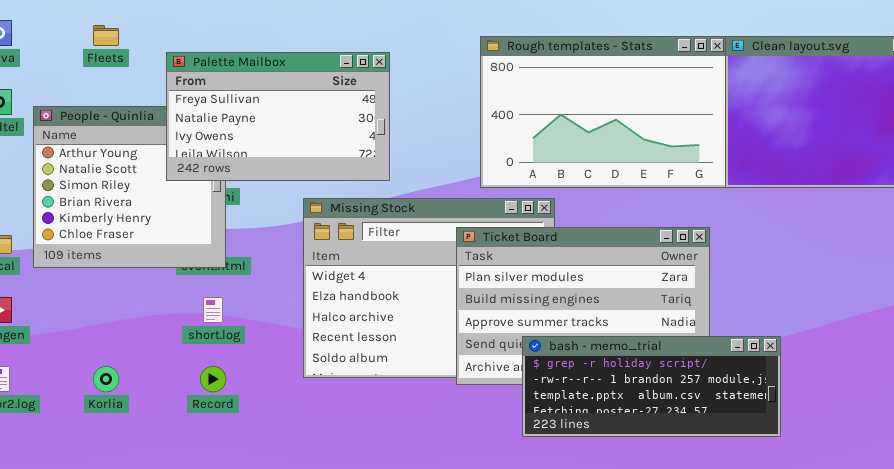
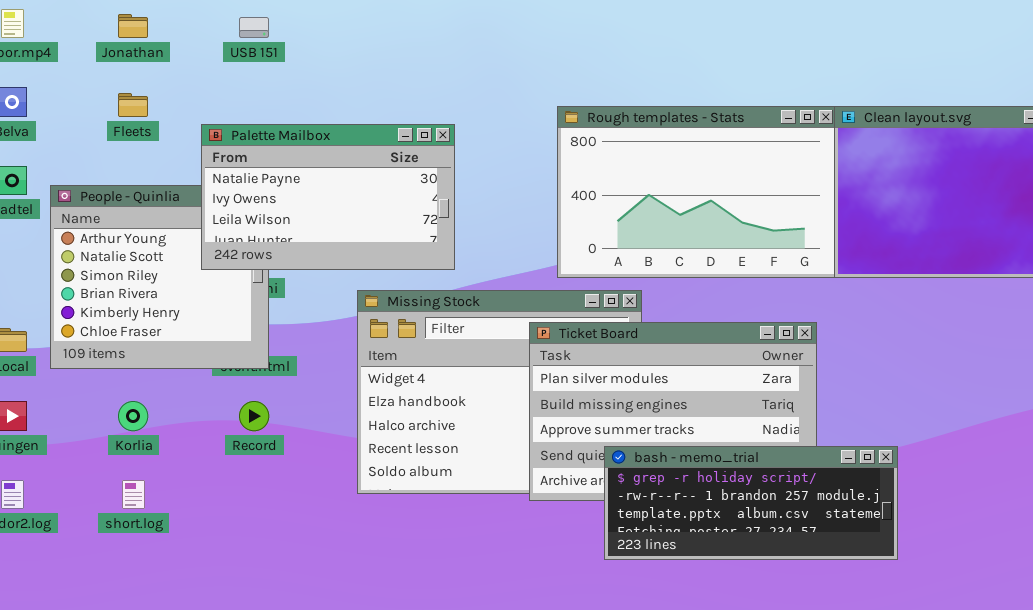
Palette Mailbox: [166,52,390,181] -> [201,124,455,270], scrolled down 1 row
short.log: [203,297,223,323] -> [122,480,145,509], moved
Korlia: [93,366,119,392] -> [118,401,148,431], moved
Record: [200,366,226,392] -> [239,401,269,431], moved

